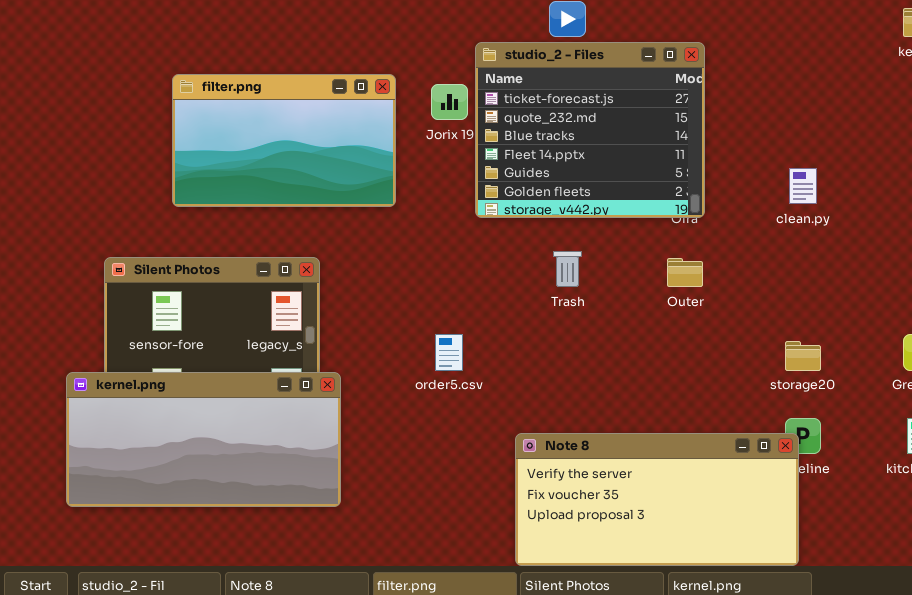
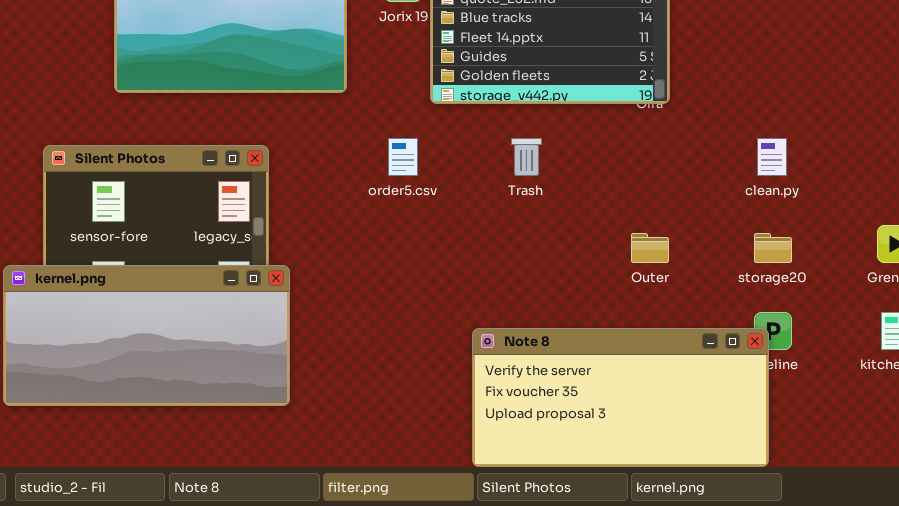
clean.py: [789,168,817,204] -> [757,138,787,176], moved
Outer: [667,258,703,287] -> [631,233,669,263], moved
order5.csv: [435,334,463,371] -> [388,138,418,176], moved

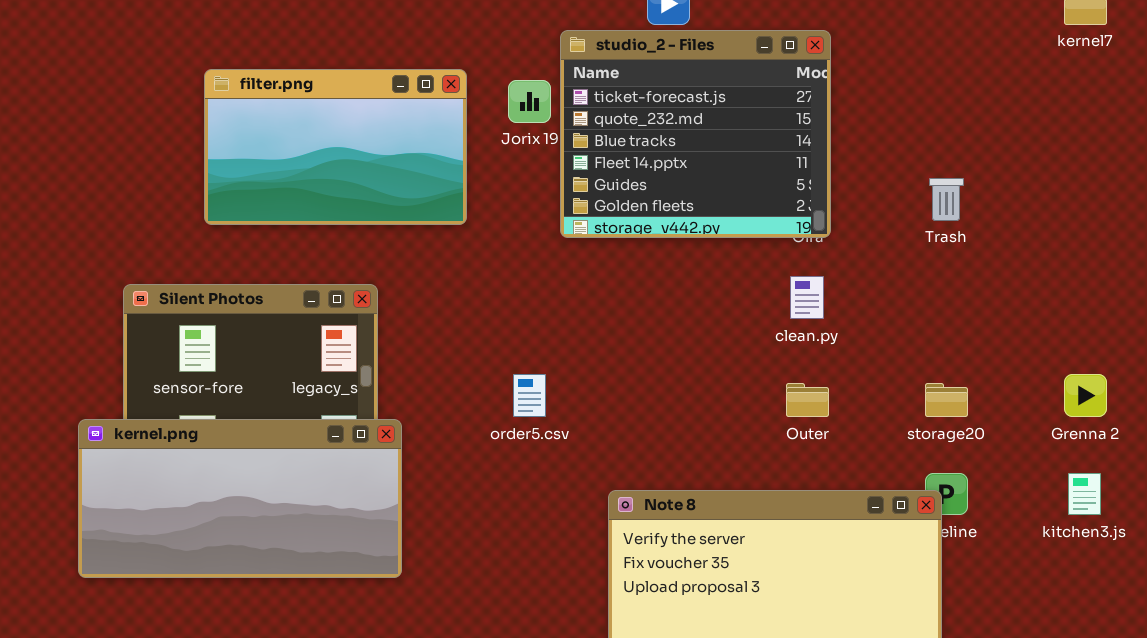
order5.csv: [388,138,418,176] -> [513,374,546,417], moved
Trash: [511,138,542,176] -> [929,178,964,221], moved
clean.py: [757,138,787,176] -> [790,276,824,319], moved

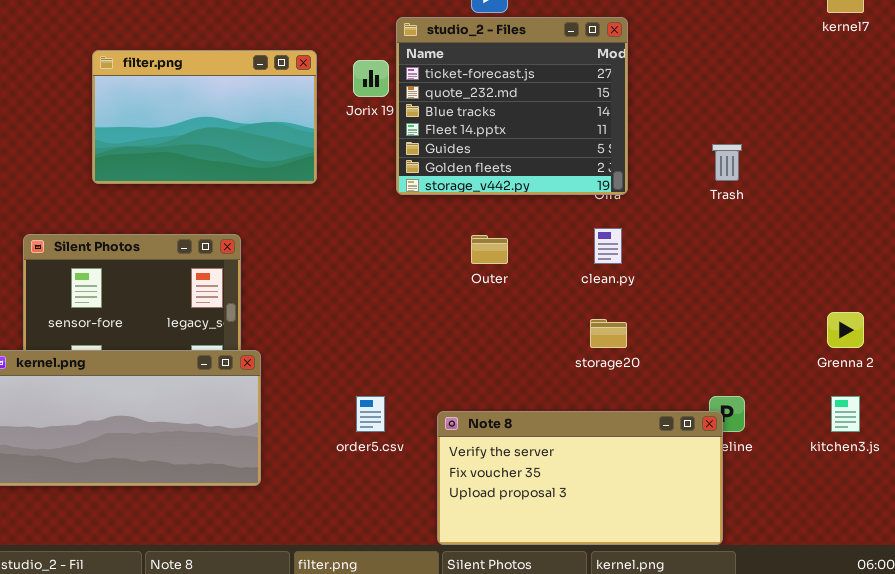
order5.csv: [513,374,546,417] -> [356,396,385,432], moved
Outer: [786,383,829,417] -> [471,235,508,264], moved
storage20: [925,383,968,417] -> [590,319,627,348], moved

